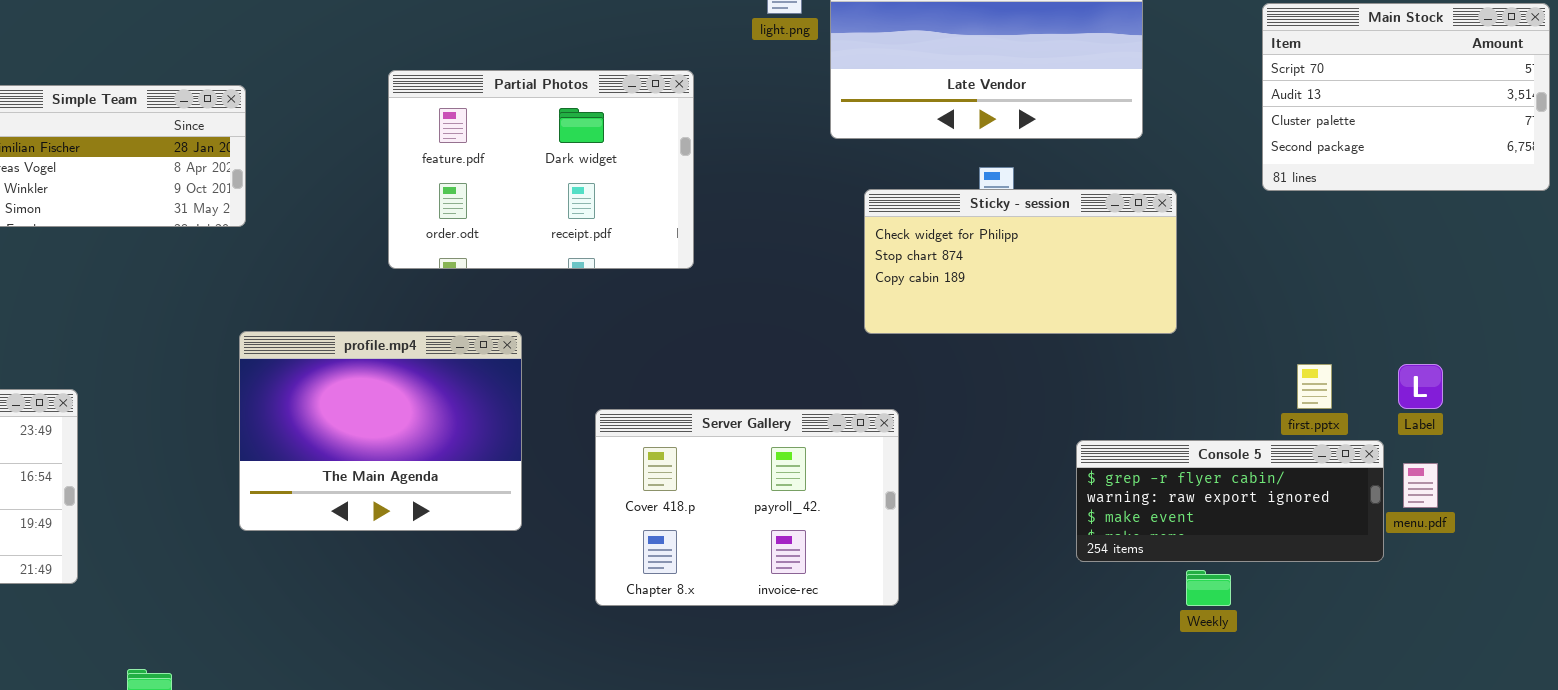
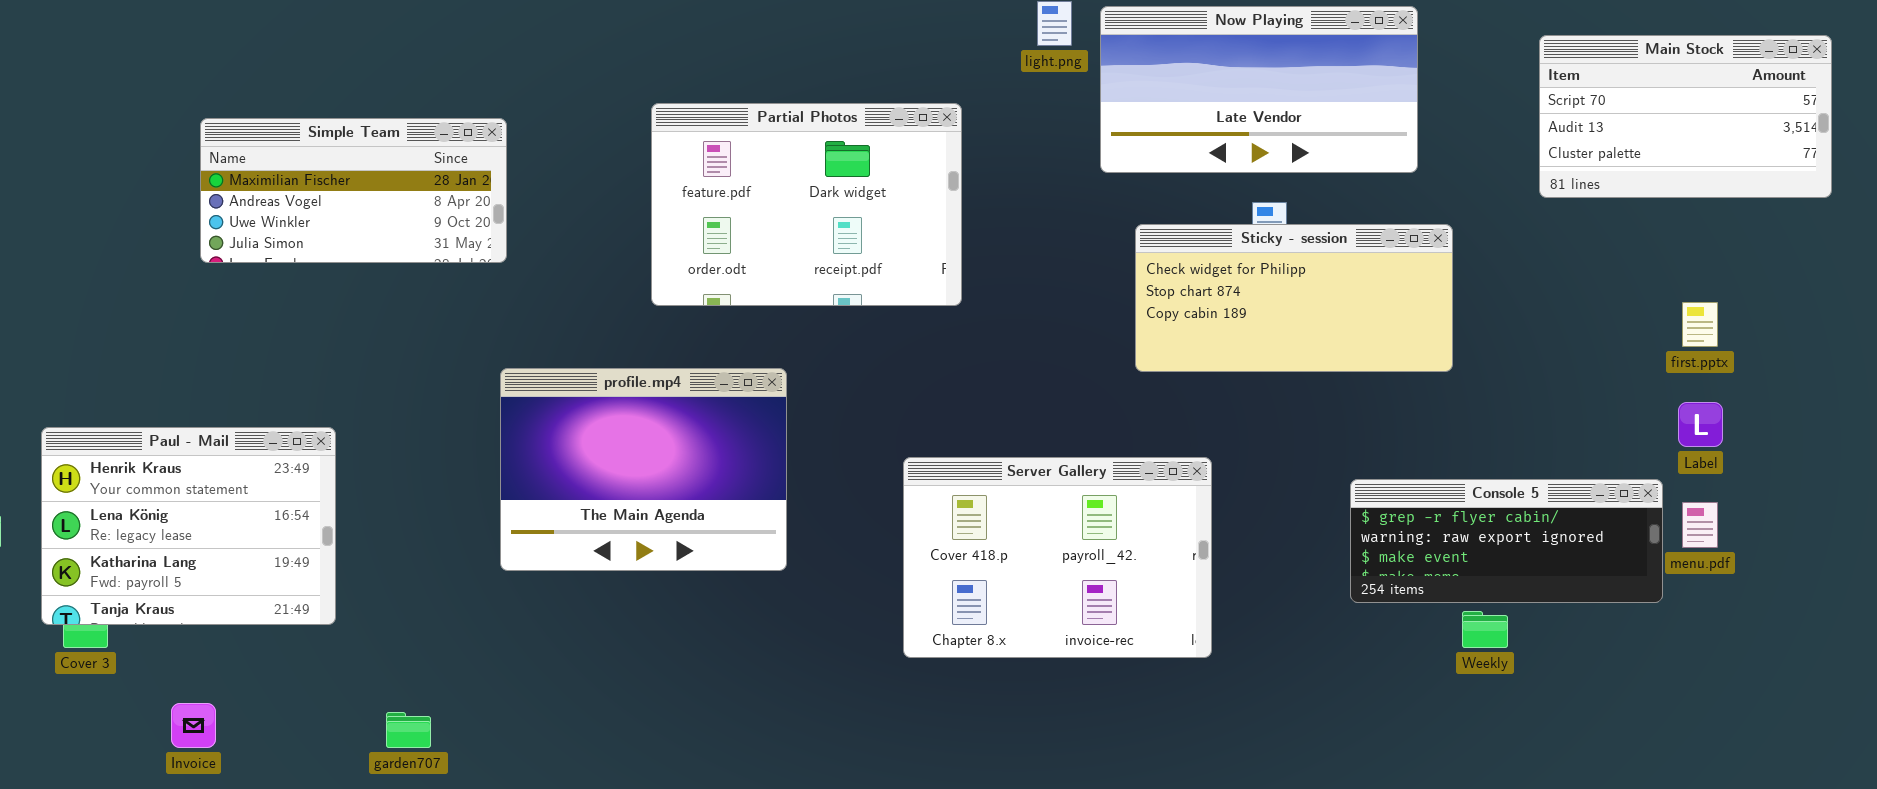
Main Stock: [1262,3,1550,191] -> [1539,35,1832,198], resized
first.pptx: [1297,364,1332,409] -> [1682,302,1718,347], moved
Server Gallery: [595,409,899,606] -> [903,457,1212,658], moved

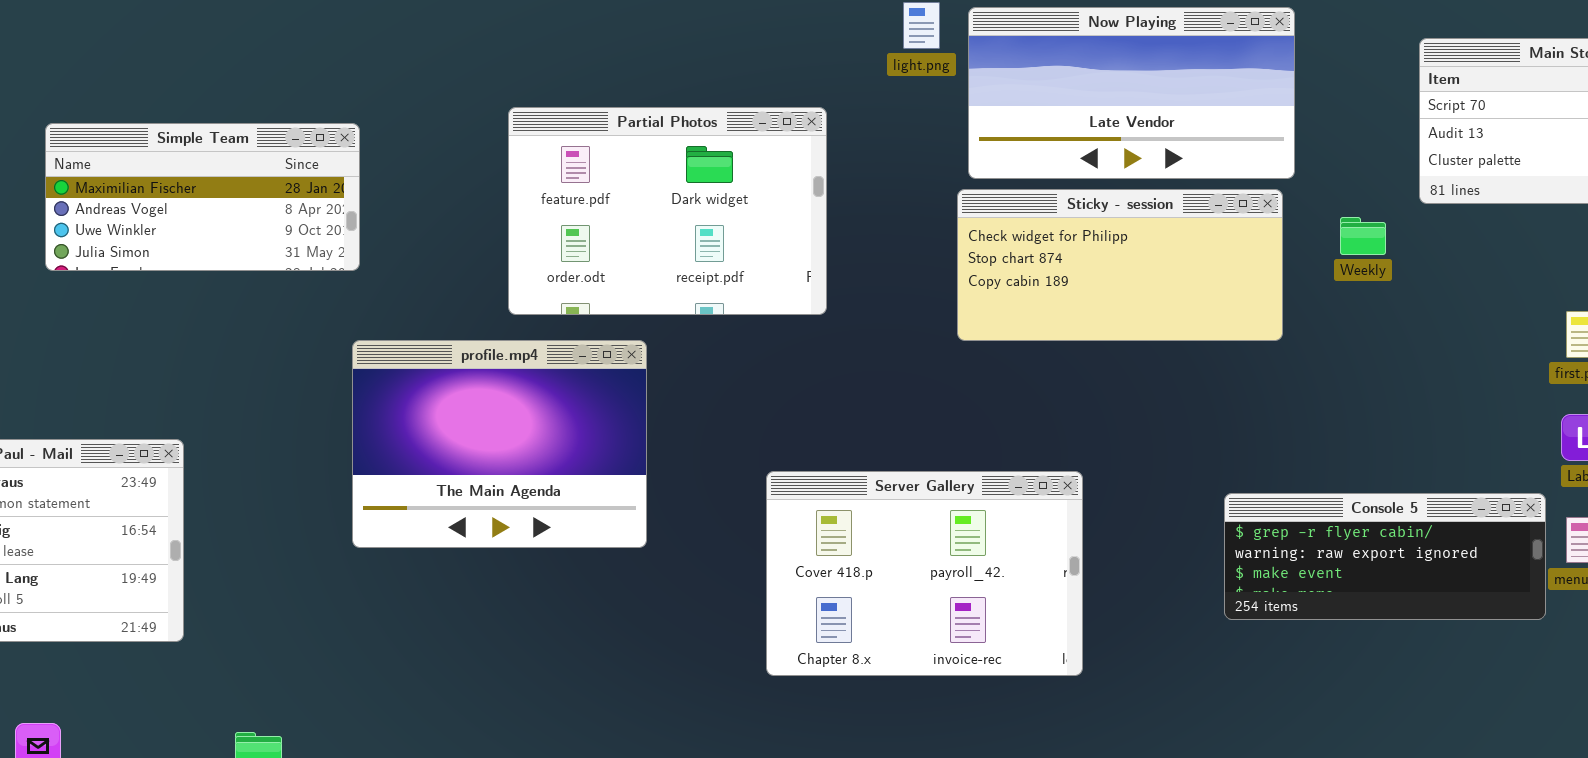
Sticky - session: [1135,224,1453,372] -> [957,189,1283,341], moved
profile.mp4: [500,368,787,571] -> [352,340,647,548], moved
Weekly: [1462,611,1508,648] -> [1340,217,1386,255], moved

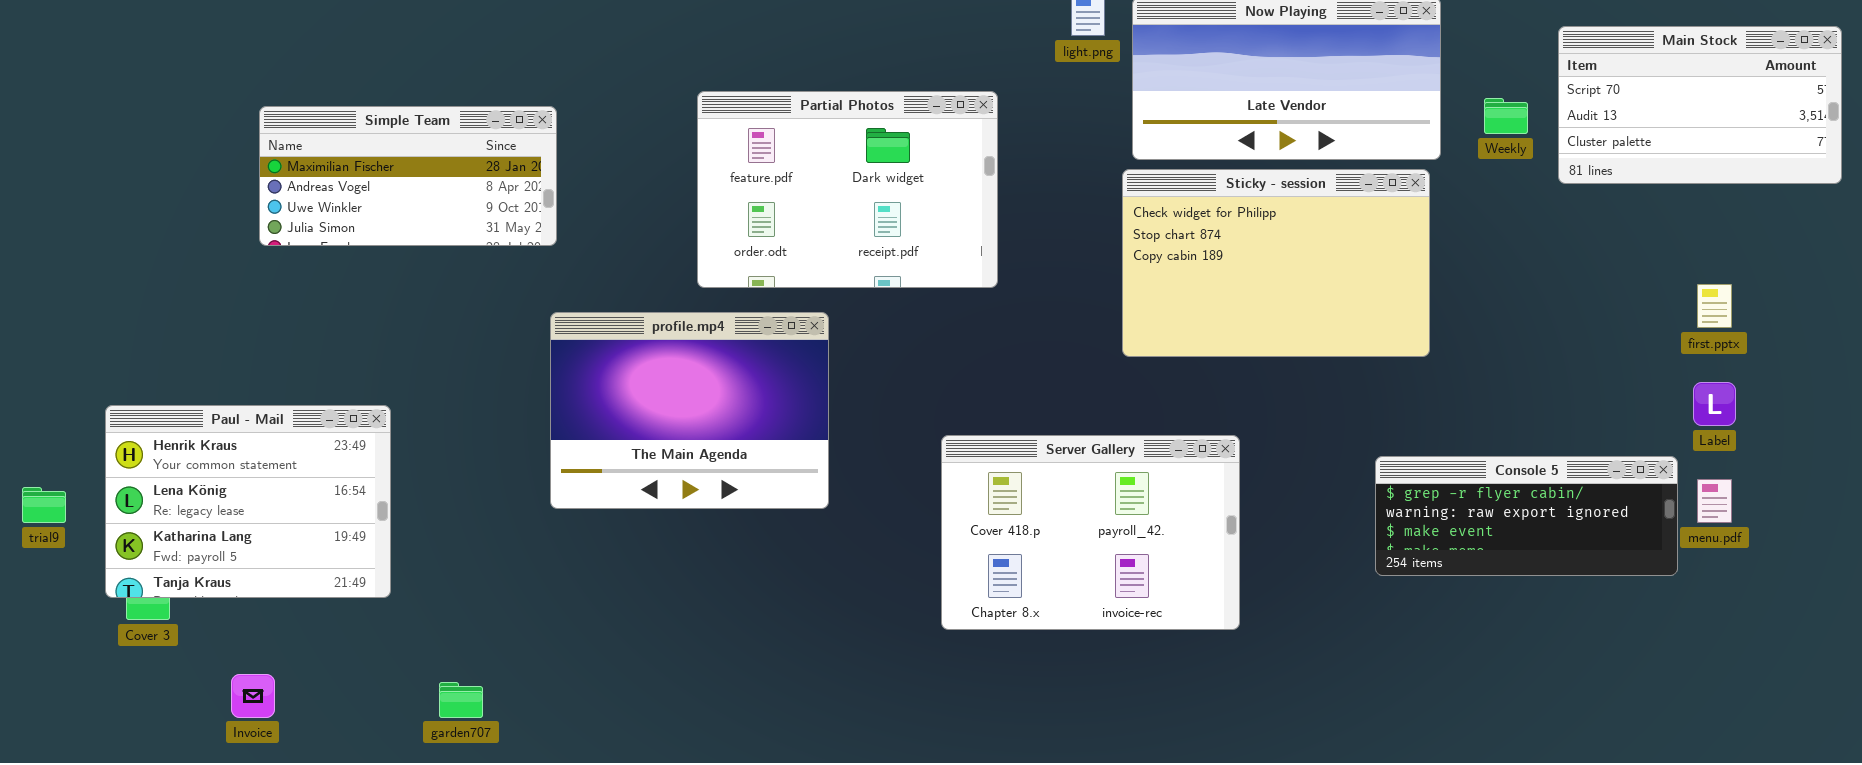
Sticky - session: [957,189,1283,341] -> [1122,169,1430,357], resized
Weekly: [1340,217,1386,255] -> [1484,98,1528,134], moved

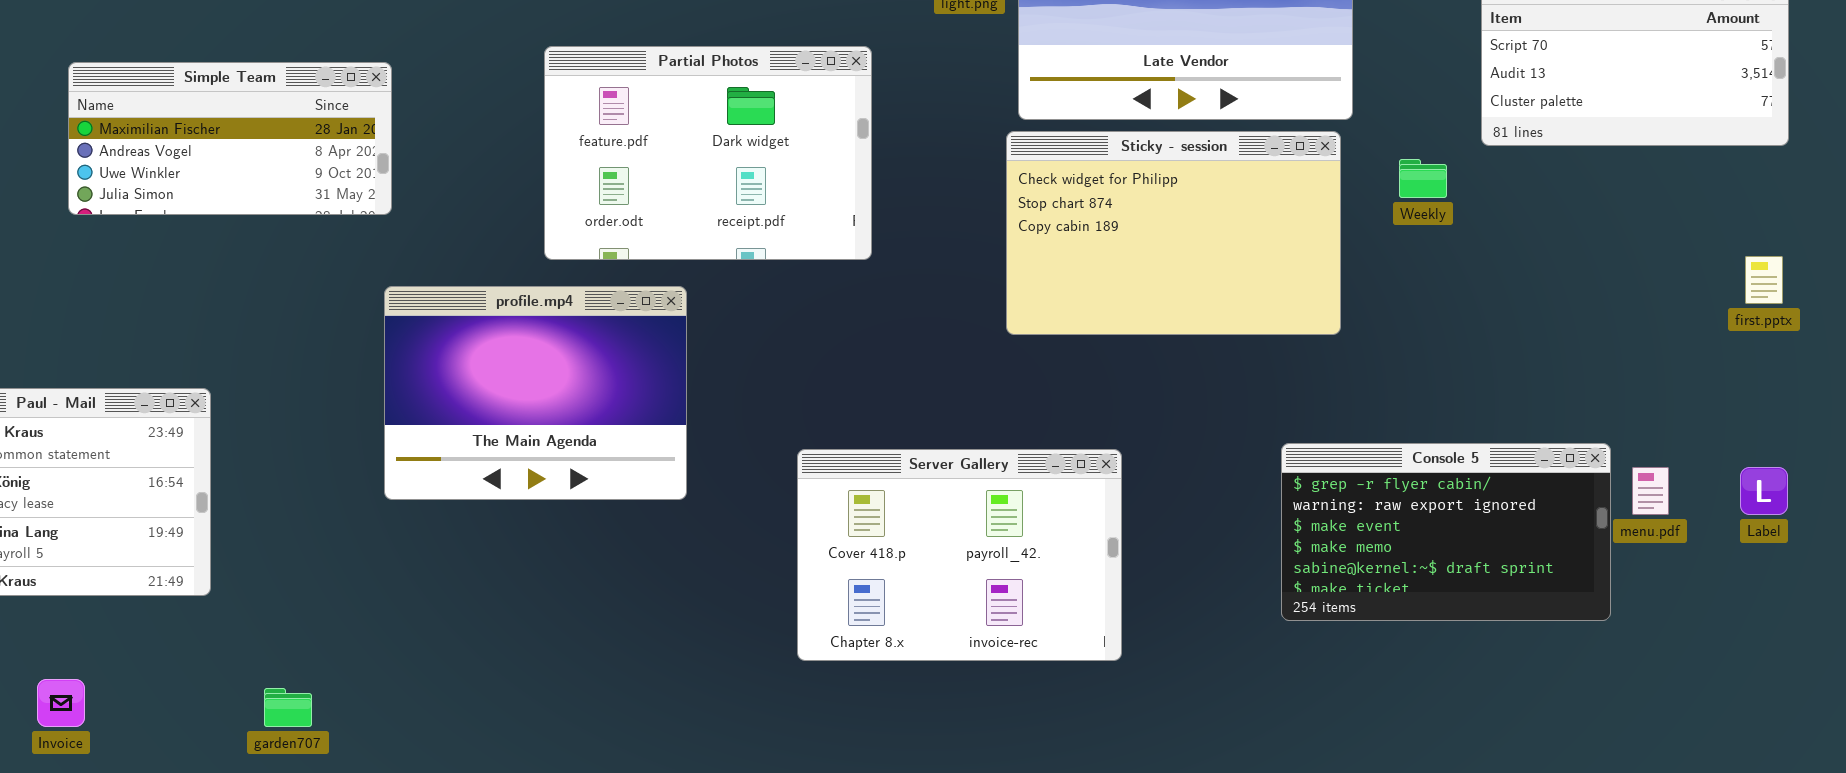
Weekly: [1484,98,1528,134] -> [1399,159,1447,198], moved
first.pptx: [1697,284,1732,328] -> [1745,256,1783,304], moved
Label: [1693,382,1736,426] -> [1740,467,1788,515], moved
Server Gallery: [941,435,1240,630] -> [797,449,1122,661], moved
Console 5: [1375,456,1678,576] -> [1281,443,1611,621], resized

